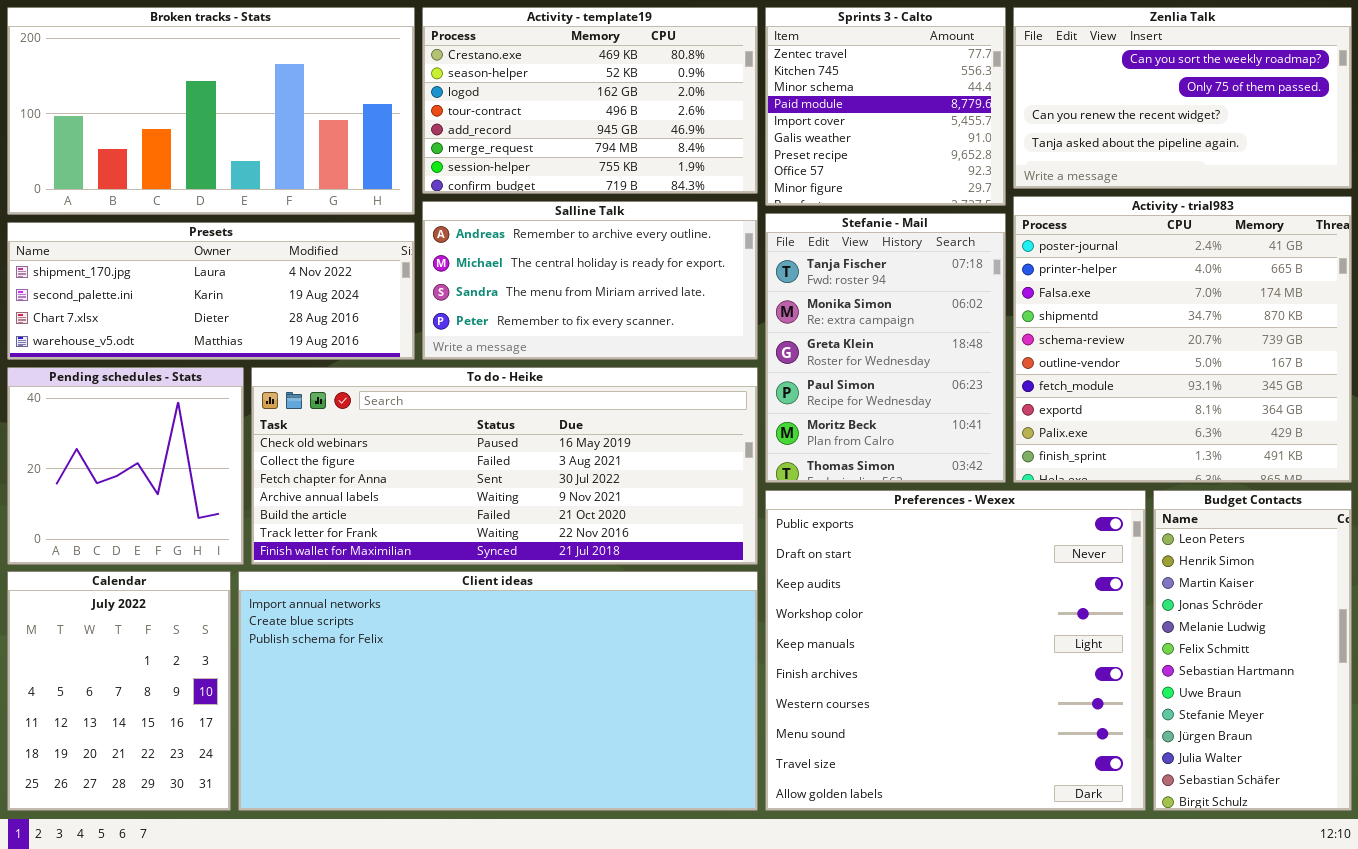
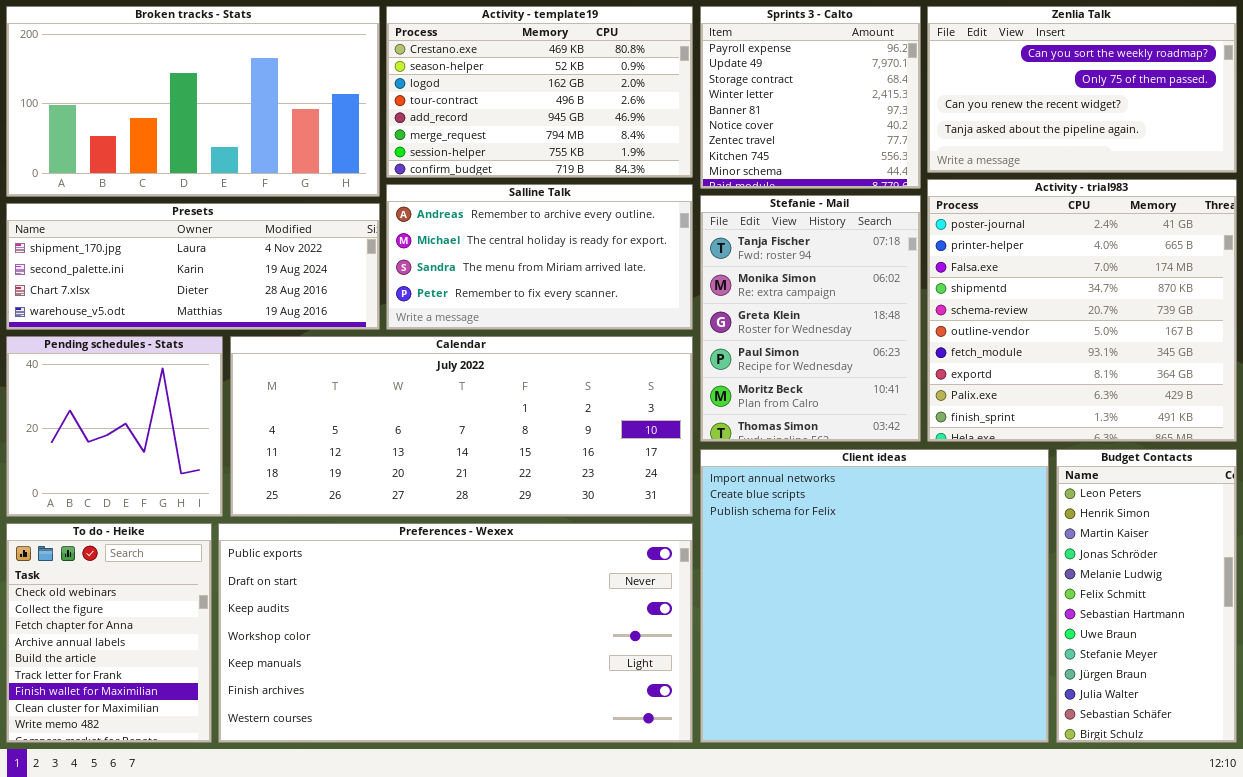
Sprints 3 - Calto: [765,7,1006,206] -> [700,6,921,189], scrolled up 6 rows
To do - Heike: [251,367,758,565] -> [6,523,212,743], moved, resized
Preferences - Wexex: [765,490,1146,811] -> [218,523,693,743], moved, resized
Calendar: [7,571,231,811] -> [230,336,693,517], moved, resized
Client ideas: [238,571,758,811] -> [700,449,1049,743], moved, resized

